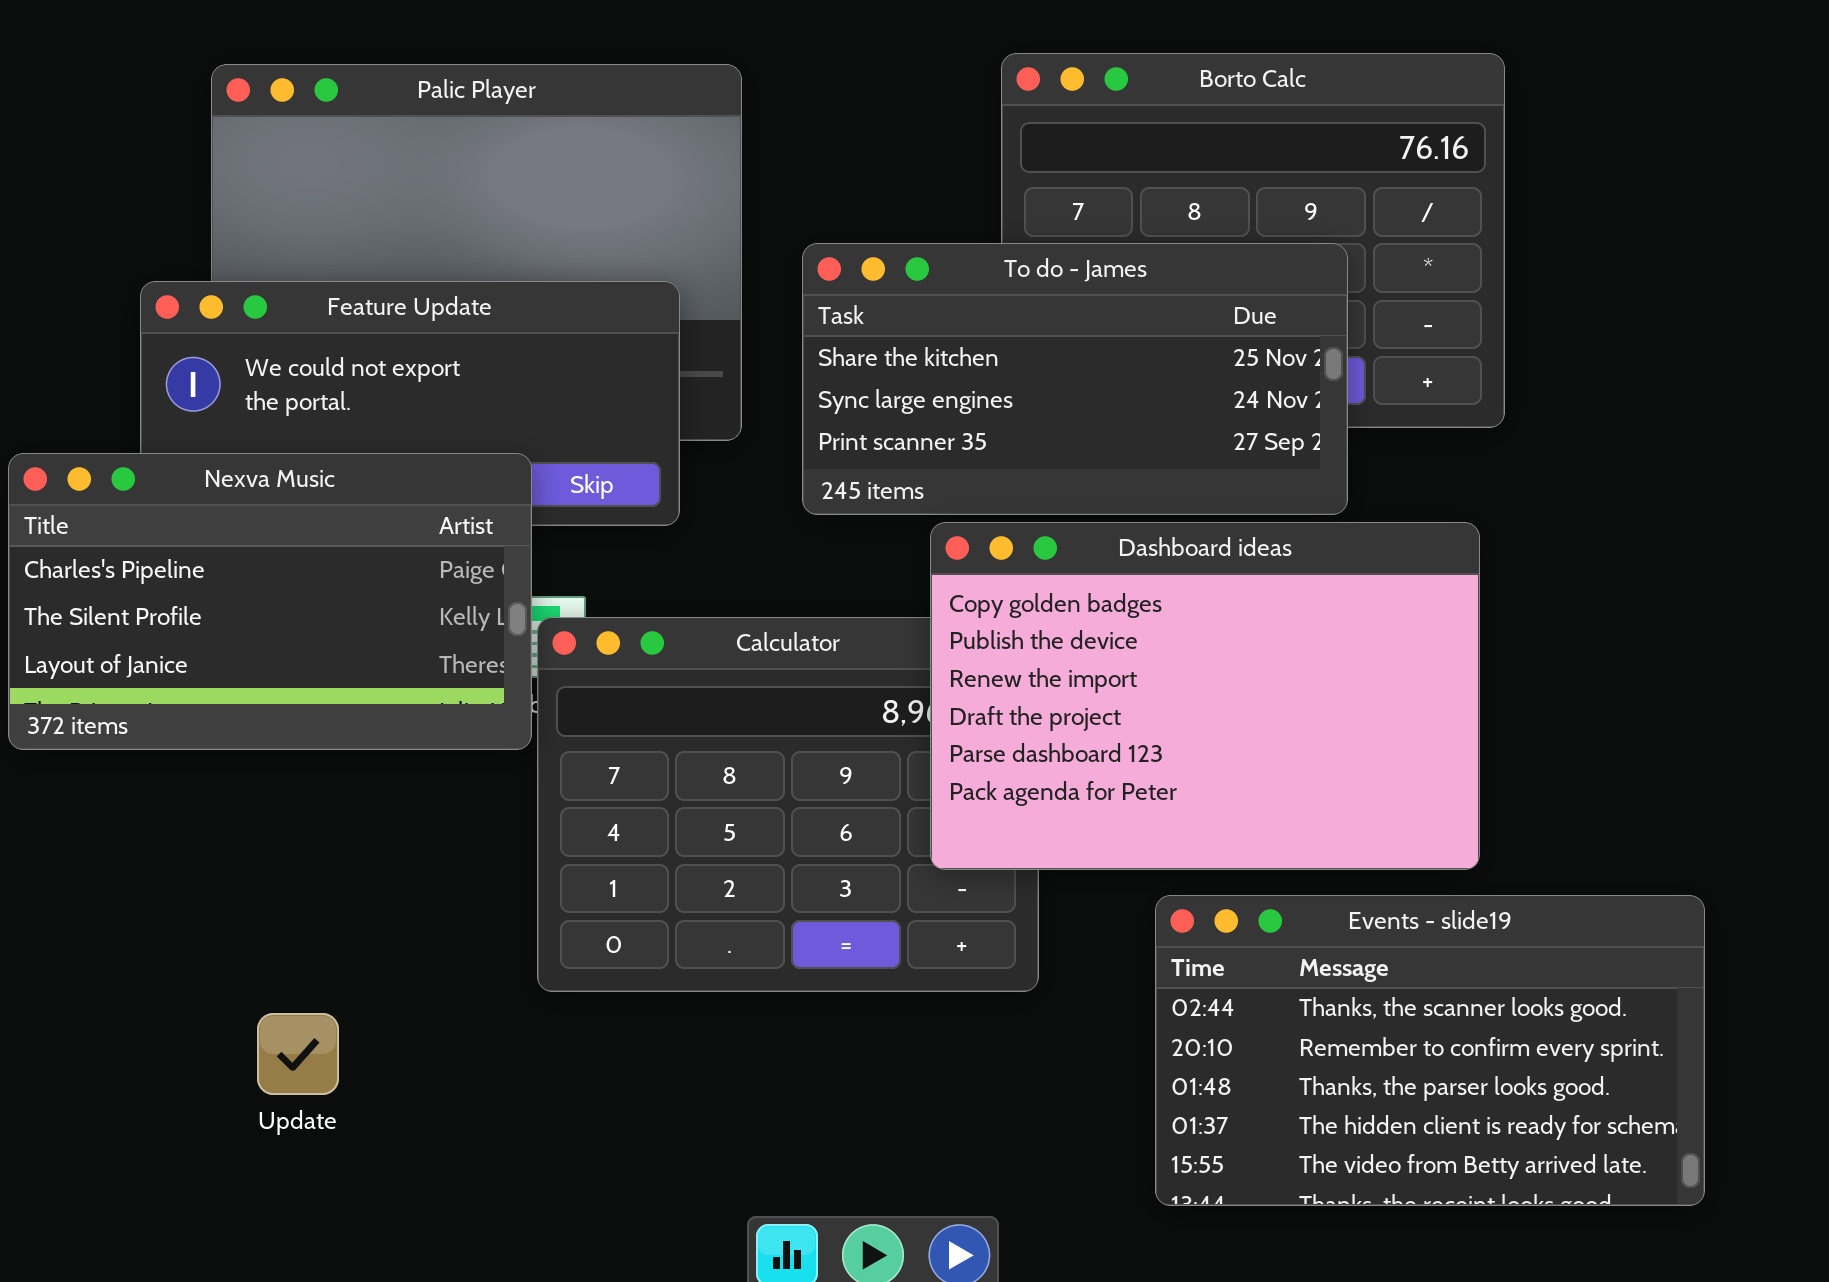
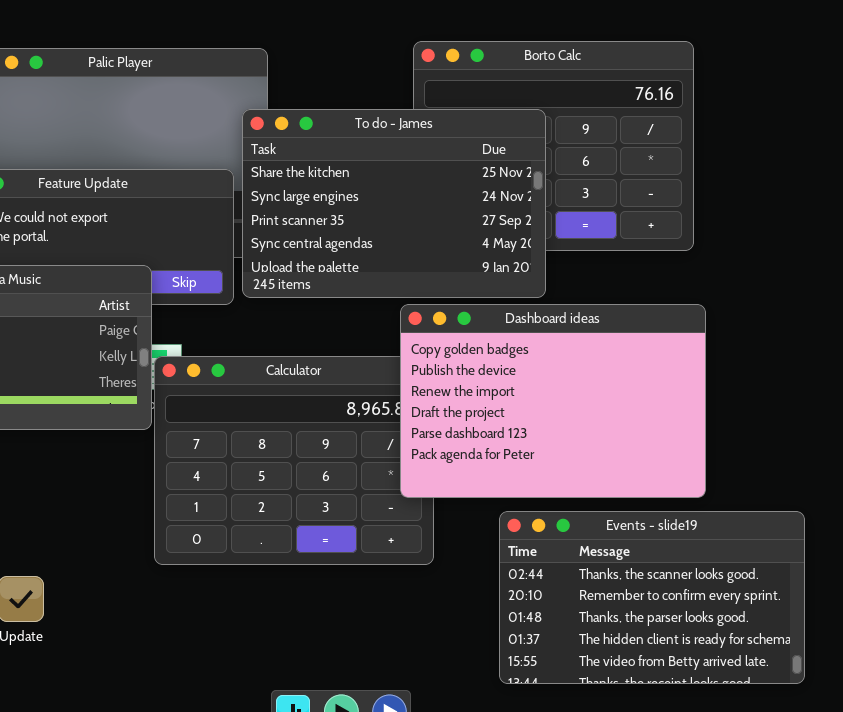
To do - James: [802,243,1348,515] -> [242,109,546,298], moved, resized
Dashboard ideas: [930,522,1480,870] -> [400,304,706,498], moved

